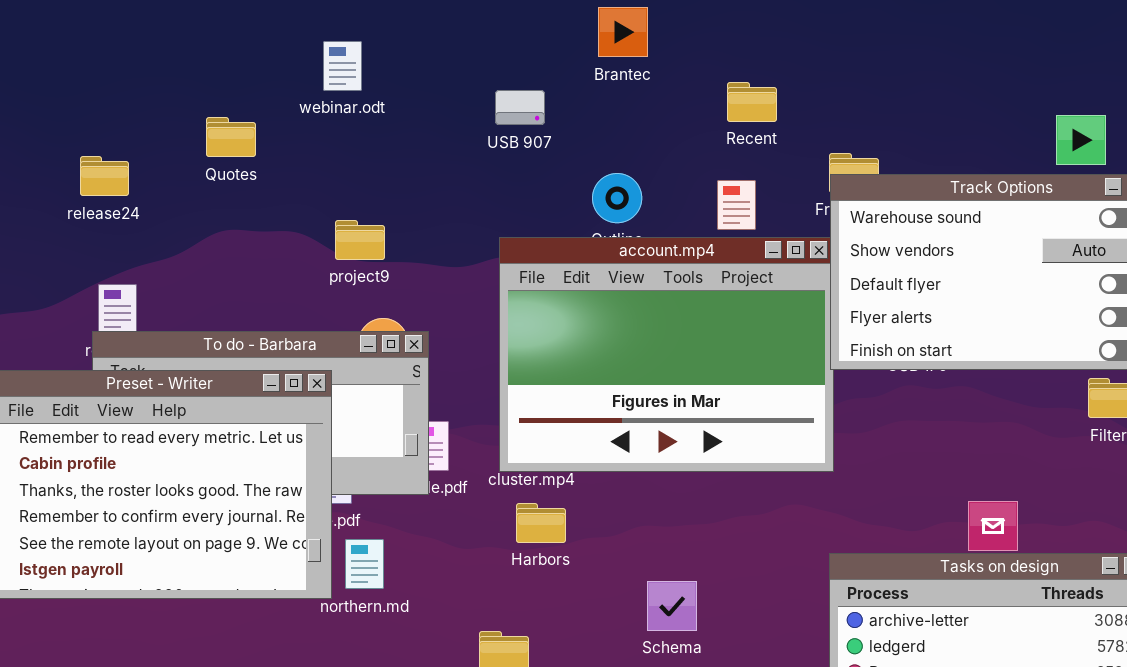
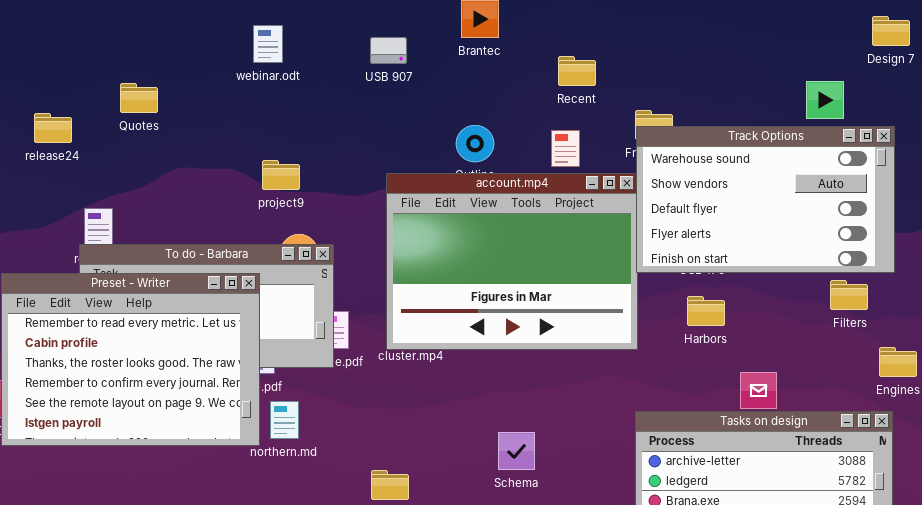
USB 907: [495,90,545,125] -> [370,37,407,64], moved
Quotes: [206,117,256,157] -> [120,83,158,113], moved
release24: [80,156,129,196] -> [34,113,72,143], moved
Harbors: [516,503,566,543] -> [687,296,725,326], moved

